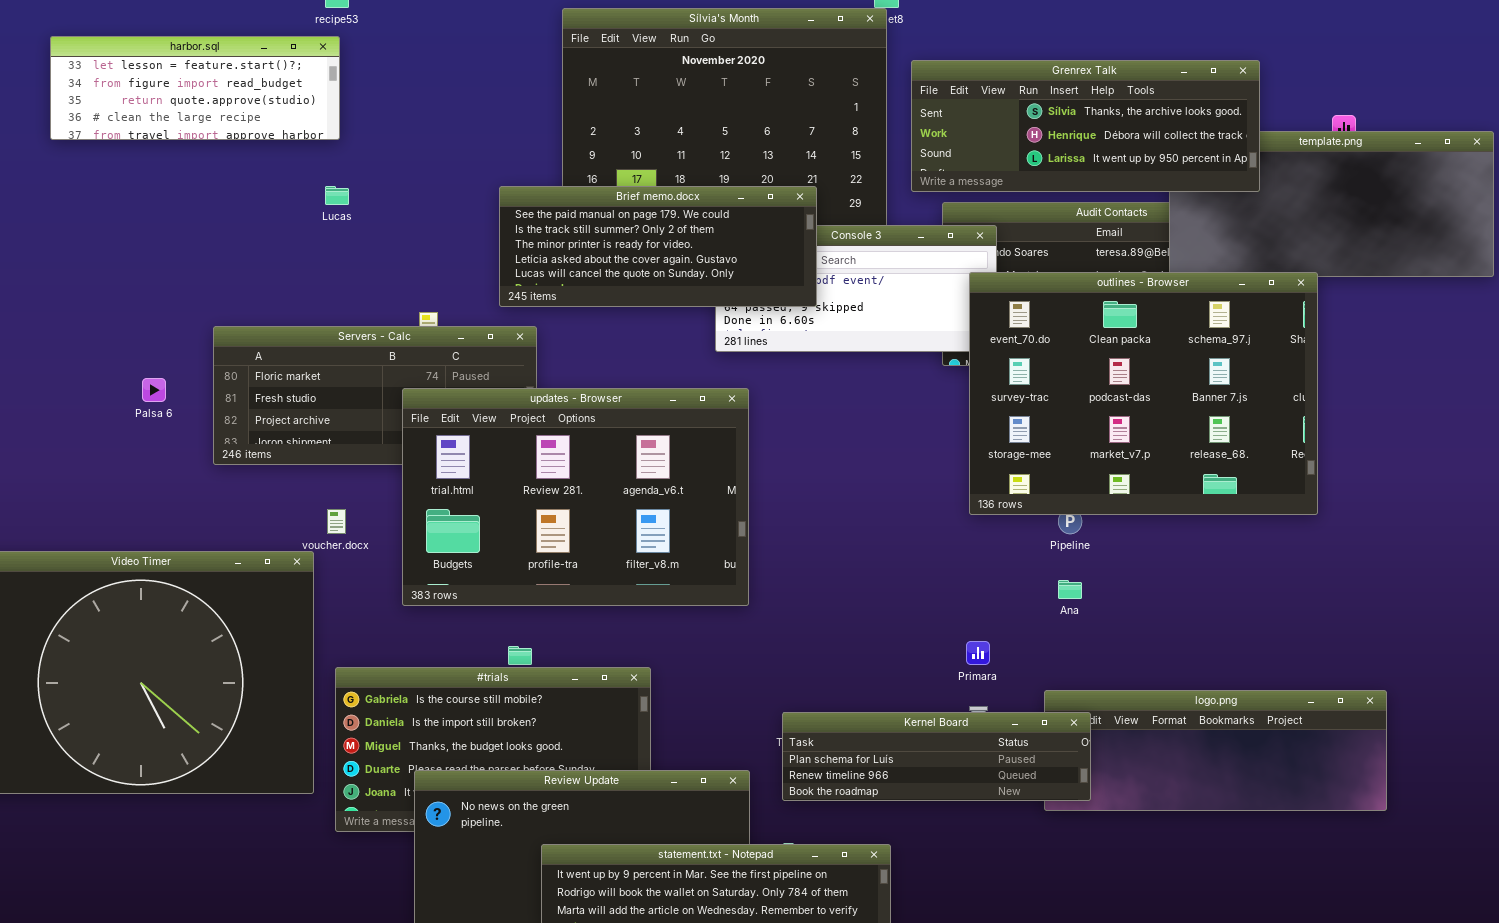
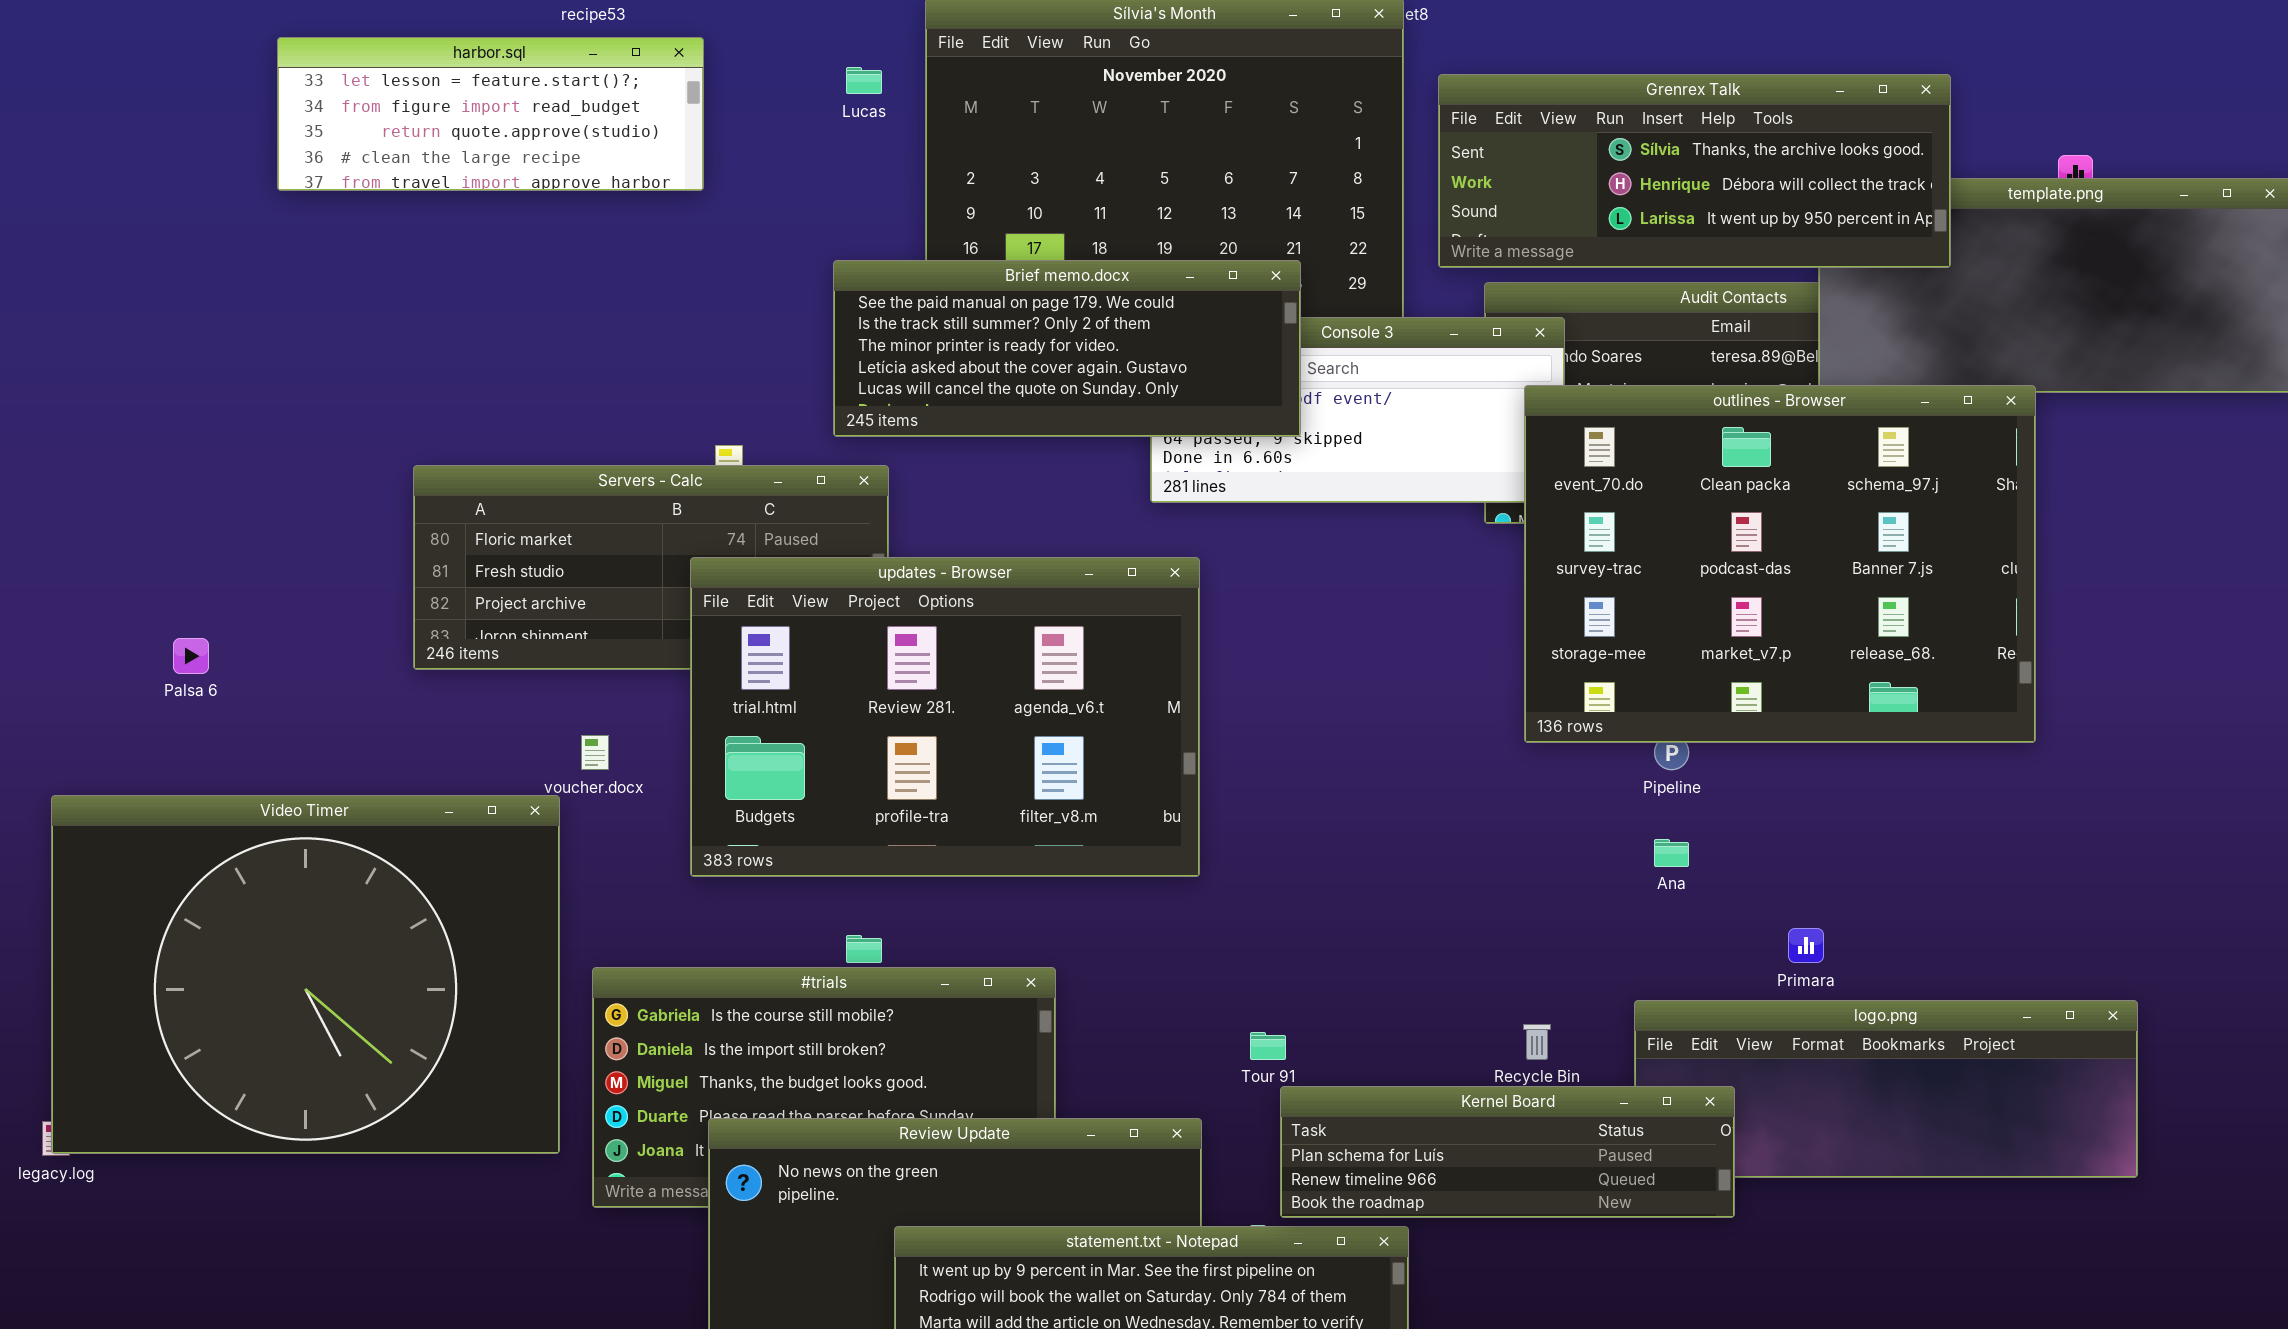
harbor.sql: [50,36,340,140] -> [277,37,704,191], moved
Lucas: [325,186,349,205] -> [846,67,882,94], moved
Palsa 6: [142,378,166,402] -> [173,638,209,674], moved
Primara: [966,641,990,665] -> [1788,928,1824,963], moved
Kernel Board: [782,712,1091,801] -> [1280,1086,1735,1218], moved

